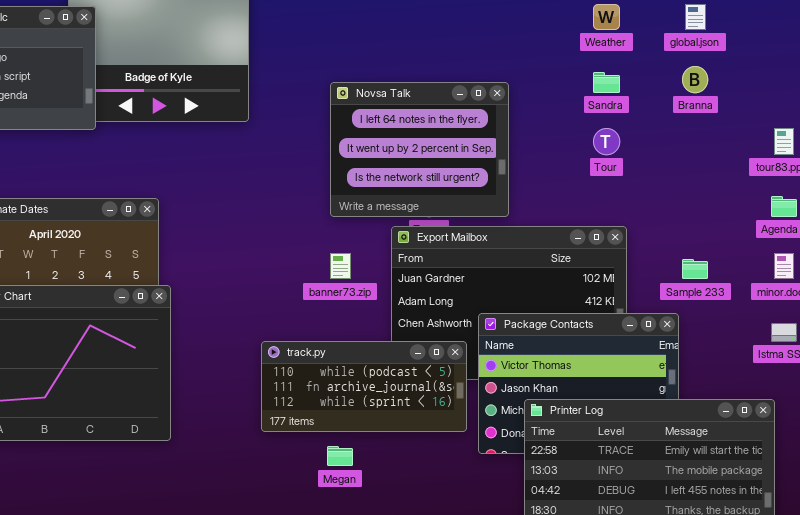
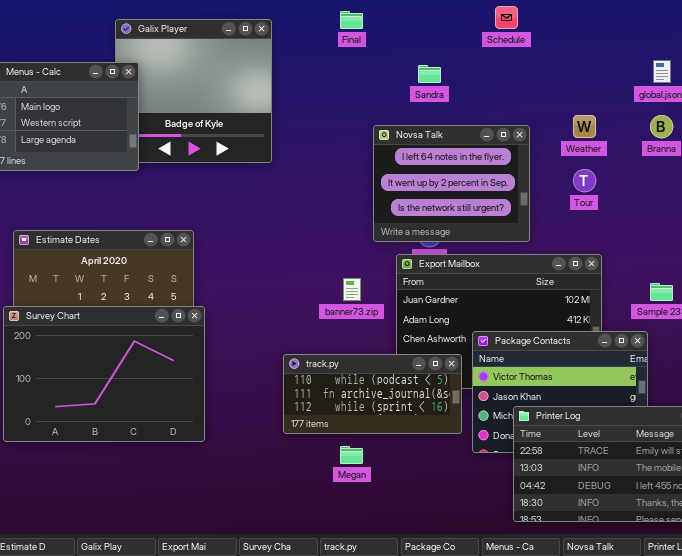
Weather: [593,4,620,30] -> [573,115,596,138], moved
Sandra: [593,72,620,93] -> [418,65,441,83], moved
Novsa Talk: [330,82,509,217] -> [373,125,530,242], moved

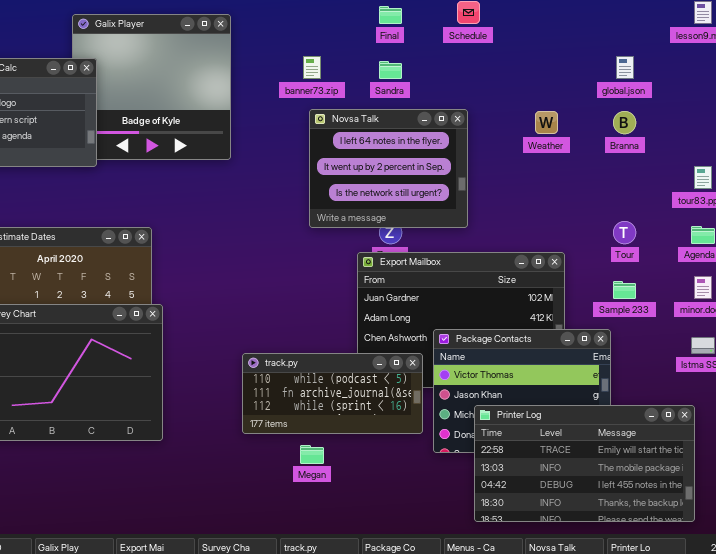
Final: [340,11,363,29] -> [379,6,402,24], moved
Novsa Talk: [373,125,530,242] -> [309,109,468,228], moved
Tour: [573,169,596,192] -> [613,221,636,244], moved
banner73.zip: [343,278,361,301] -> [303,56,321,79], moved

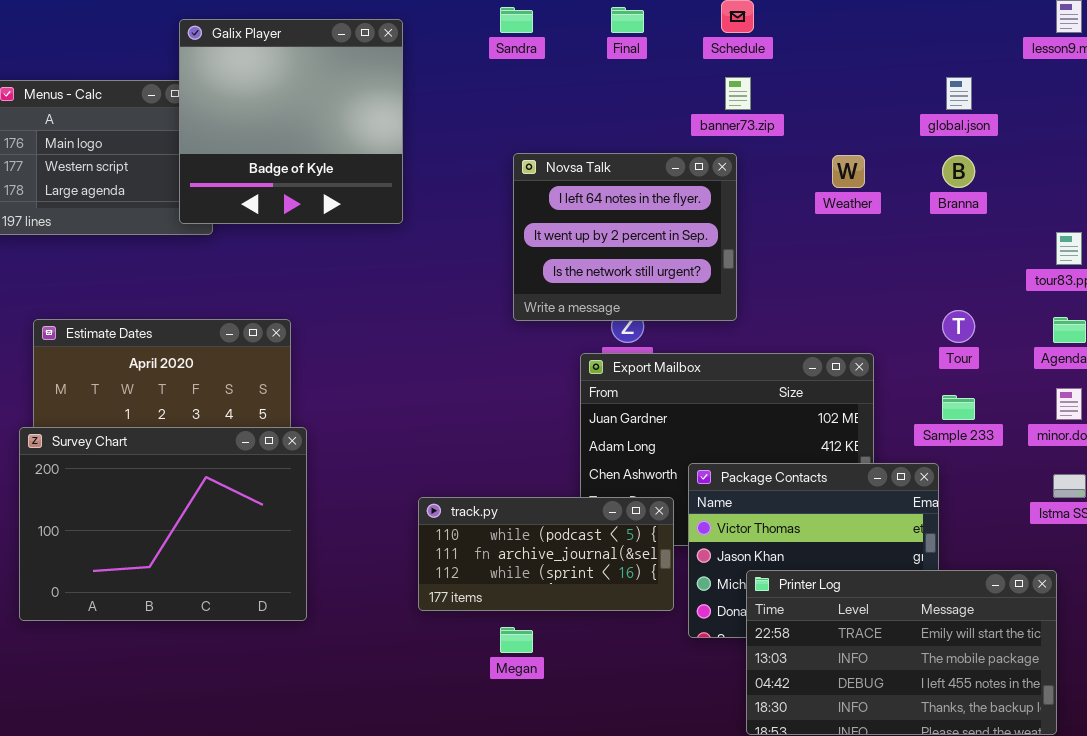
Galix Player: [72,14,231,160] -> [179,19,403,224], raised
banner73.zip: [303,56,321,79] -> [725,77,751,110], moved
Sandra: [379,61,402,79] -> [500,7,533,33], moved

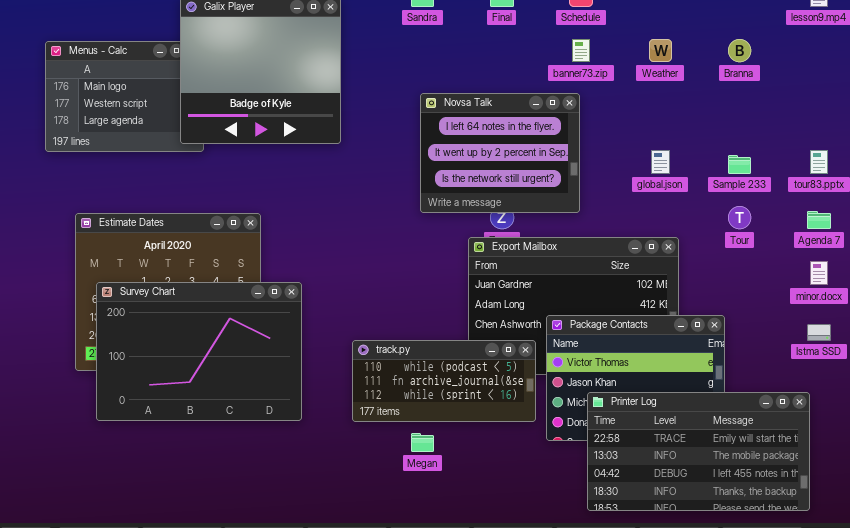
global.json: [946,77,972,110] -> [651,150,670,174], moved
Weather: [832,155,865,188] -> [649,39,672,62], moved
Branna: [942,155,975,188] -> [728,39,751,62], moved
Sample 233: [942,395,975,420] -> [728,155,751,174], moved
Survey Chart: [19,427,307,621] -> [96,282,302,421], moved

